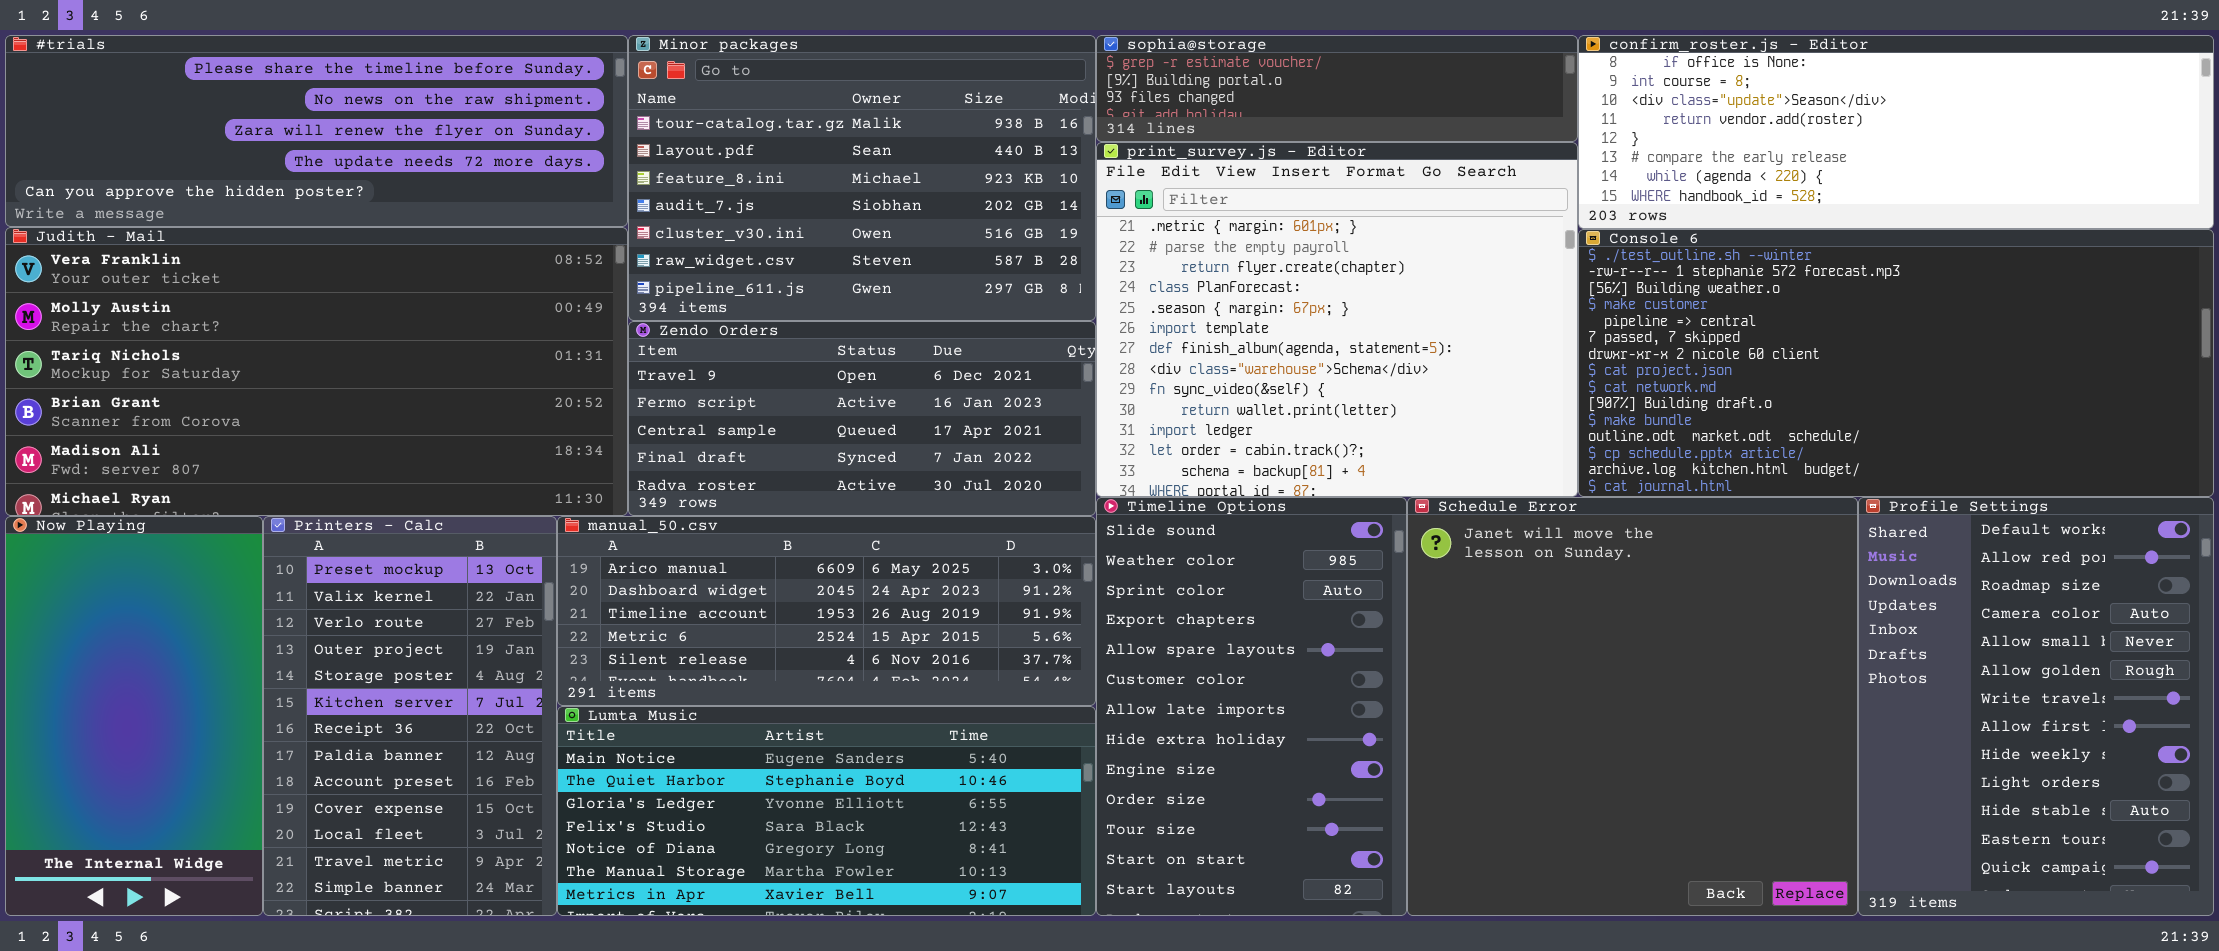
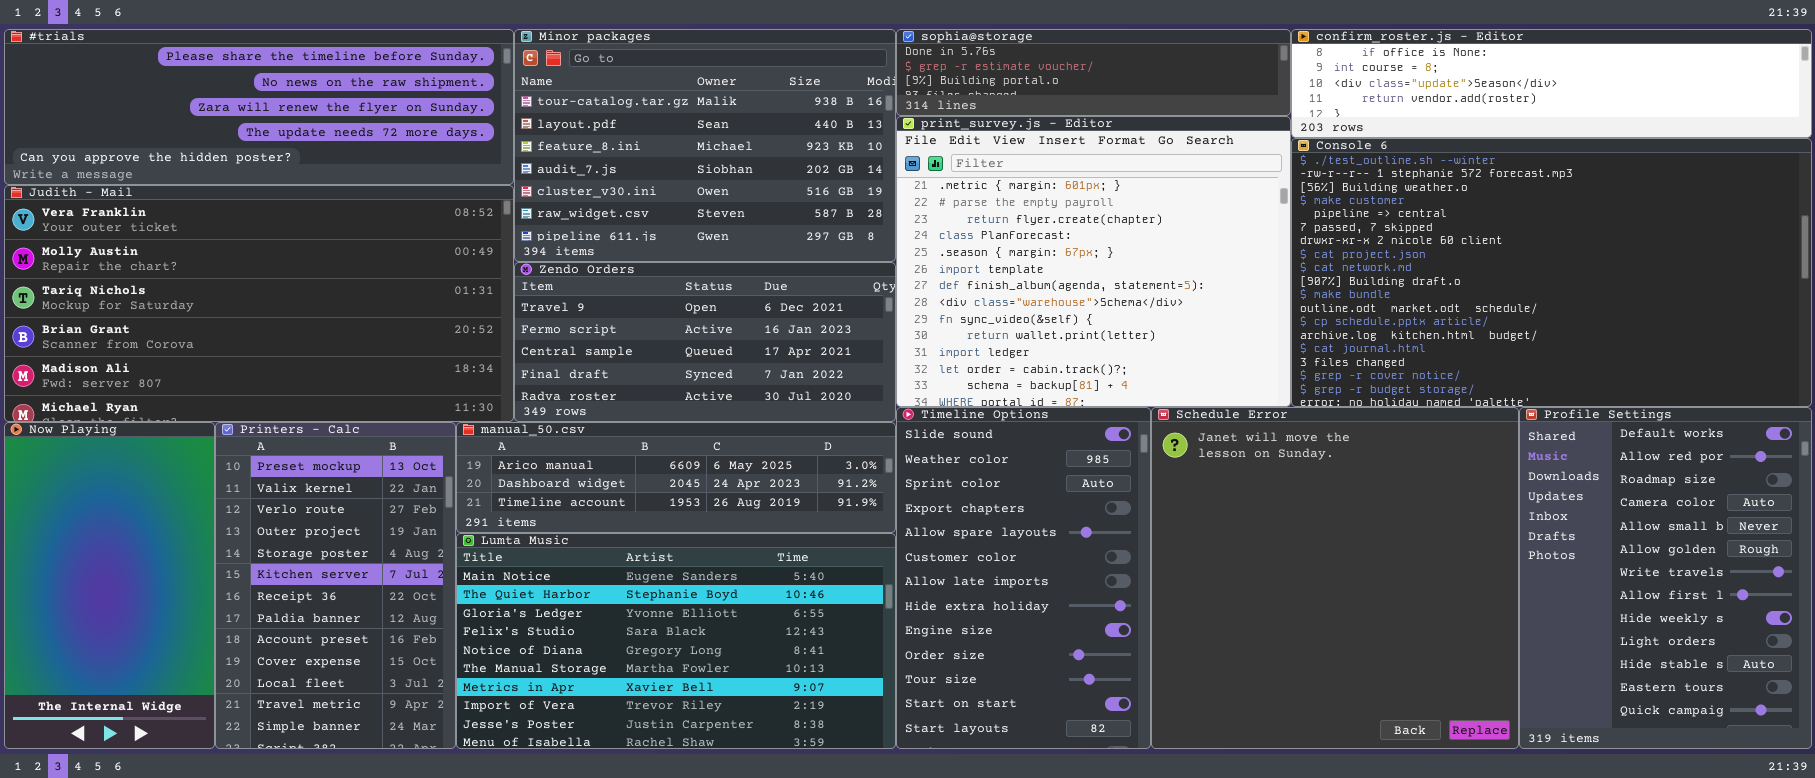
sophia@storage: [1096,35,1578,142] -> [896,29,1291,116], scrolled up 1 row
confirm_roster.js - Editor: [1578,35,2214,229] -> [1291,29,1812,138], resized
Console 6: [1578,229,2214,497] -> [1291,138,1812,407], resized
manual_50.csv: [557,516,1096,706] -> [456,422,896,533], resized
Lumta Music: [557,706,1096,916] -> [456,533,896,749], resized

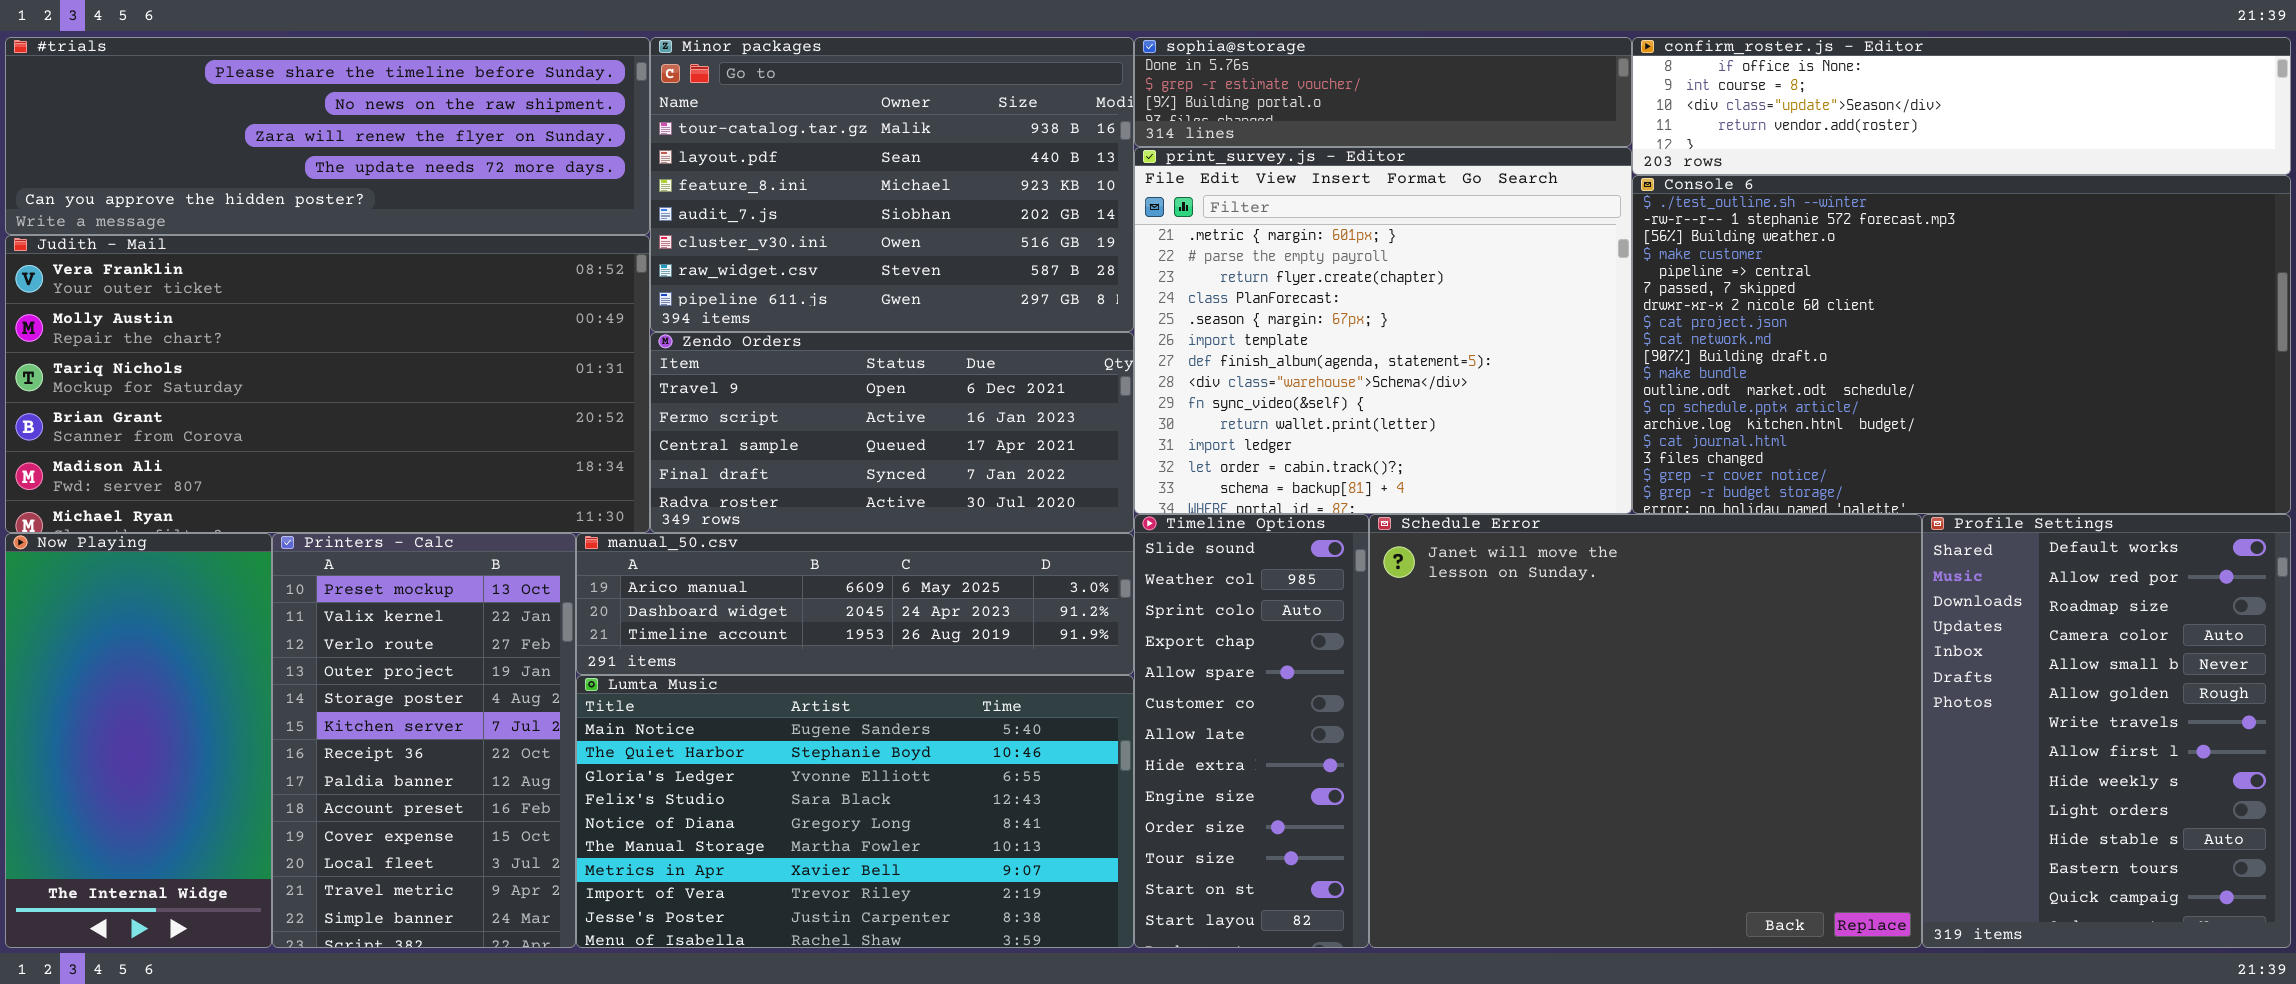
Timeline Options: [896,407,1151,749] -> [1134,514,1369,948], resized
Schedule Error: [1151,407,1519,749] -> [1369,514,1922,948], resized

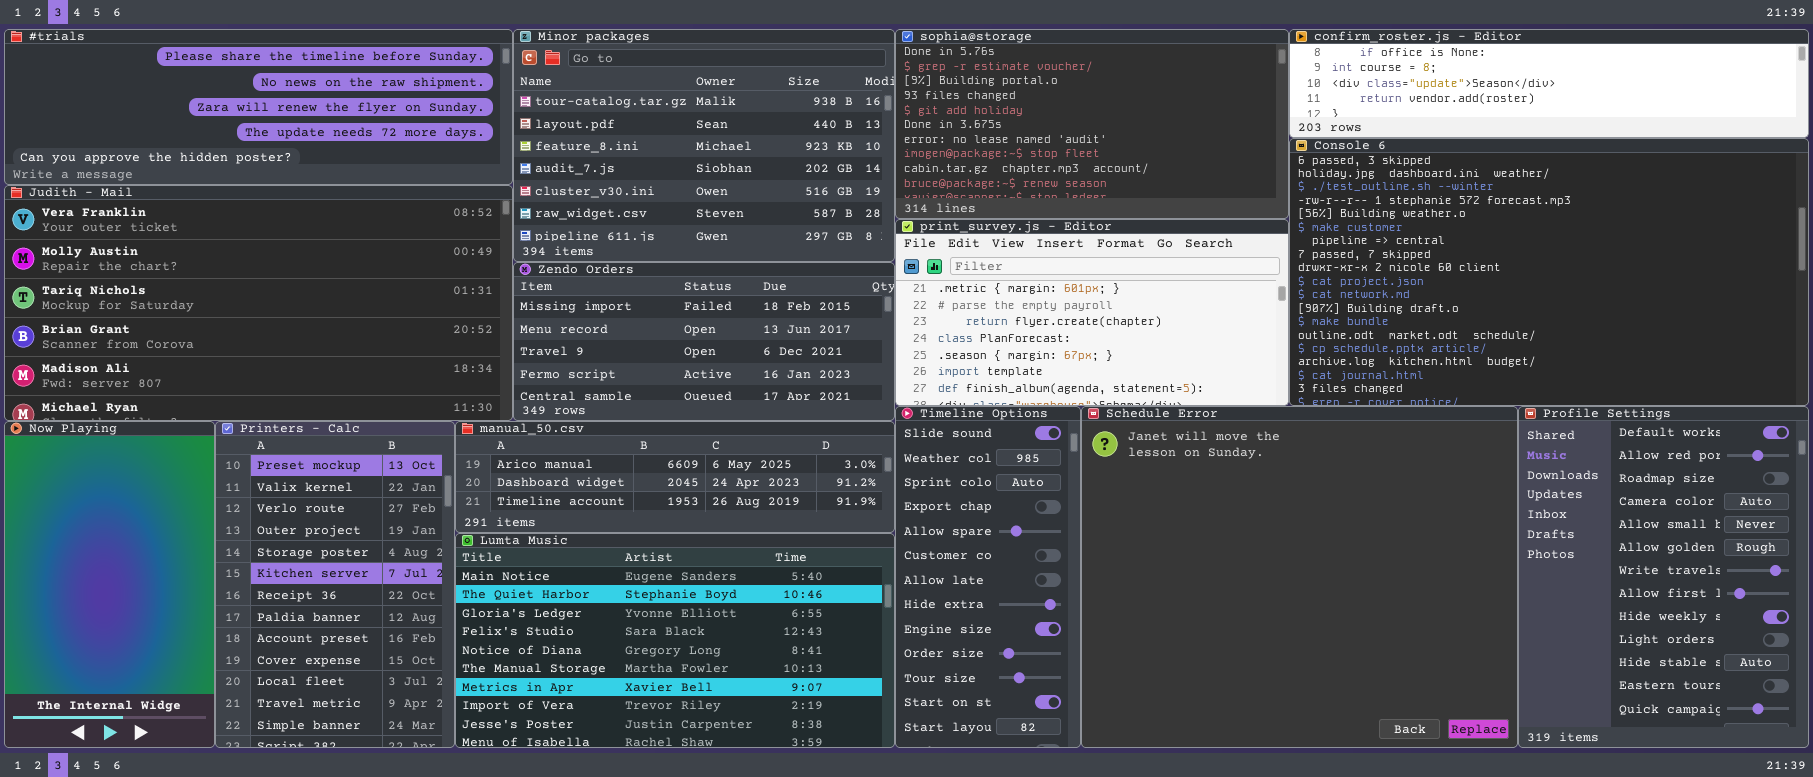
sophia@storage: [1134,37,1632,147] -> [895,29,1289,219], resized
print_survey.js - Editor: [1134,147,1632,514] -> [895,219,1289,406], resized
Console 6: [1632,175,2291,514] -> [1289,138,1809,406], scrolled up 2 rows
Zendo Orders: [650,332,1134,533] -> [513,262,895,421], scrolled up 2 rows

